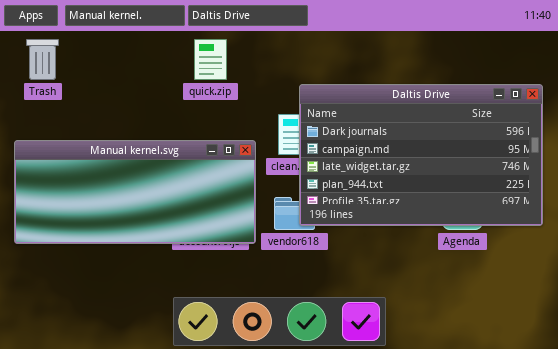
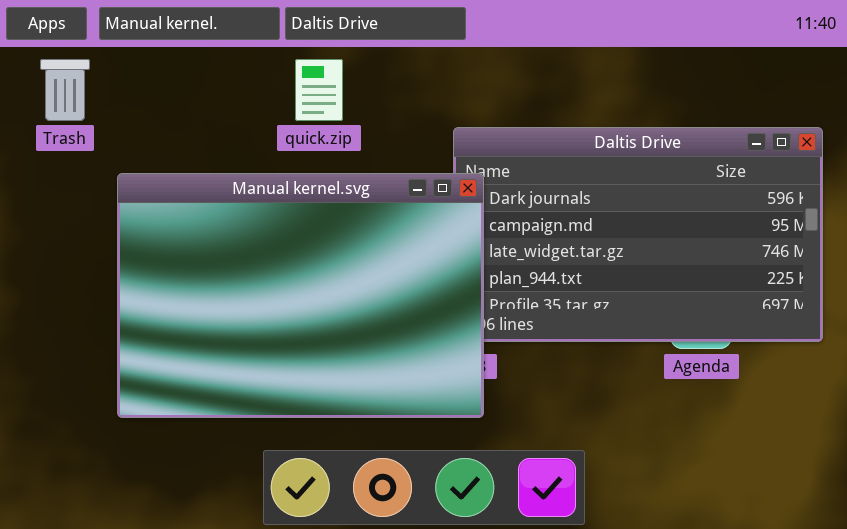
Manual kernel.svg: [14,140,256,244] -> [117,173,484,418], moved, resized

